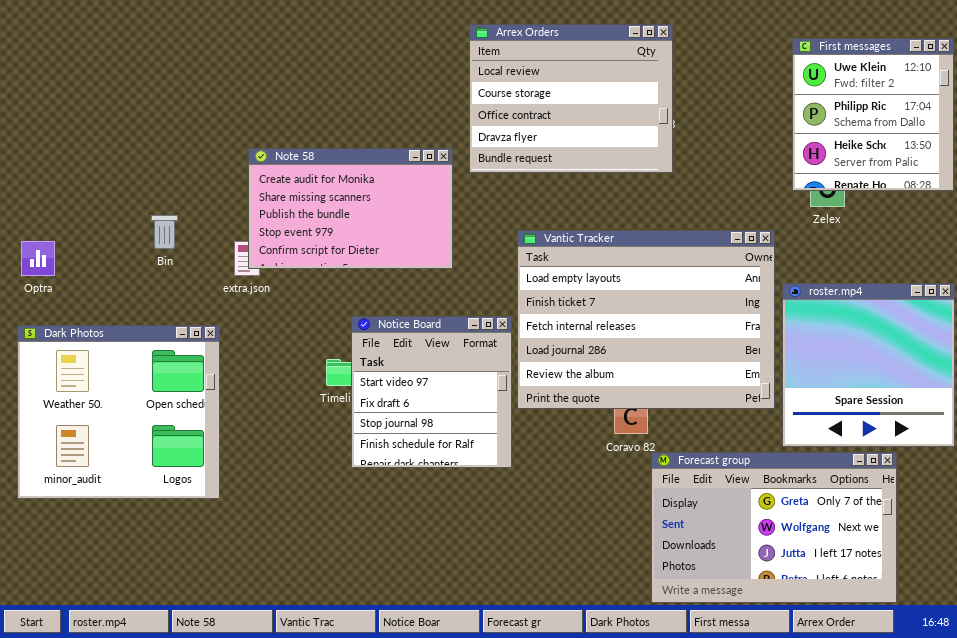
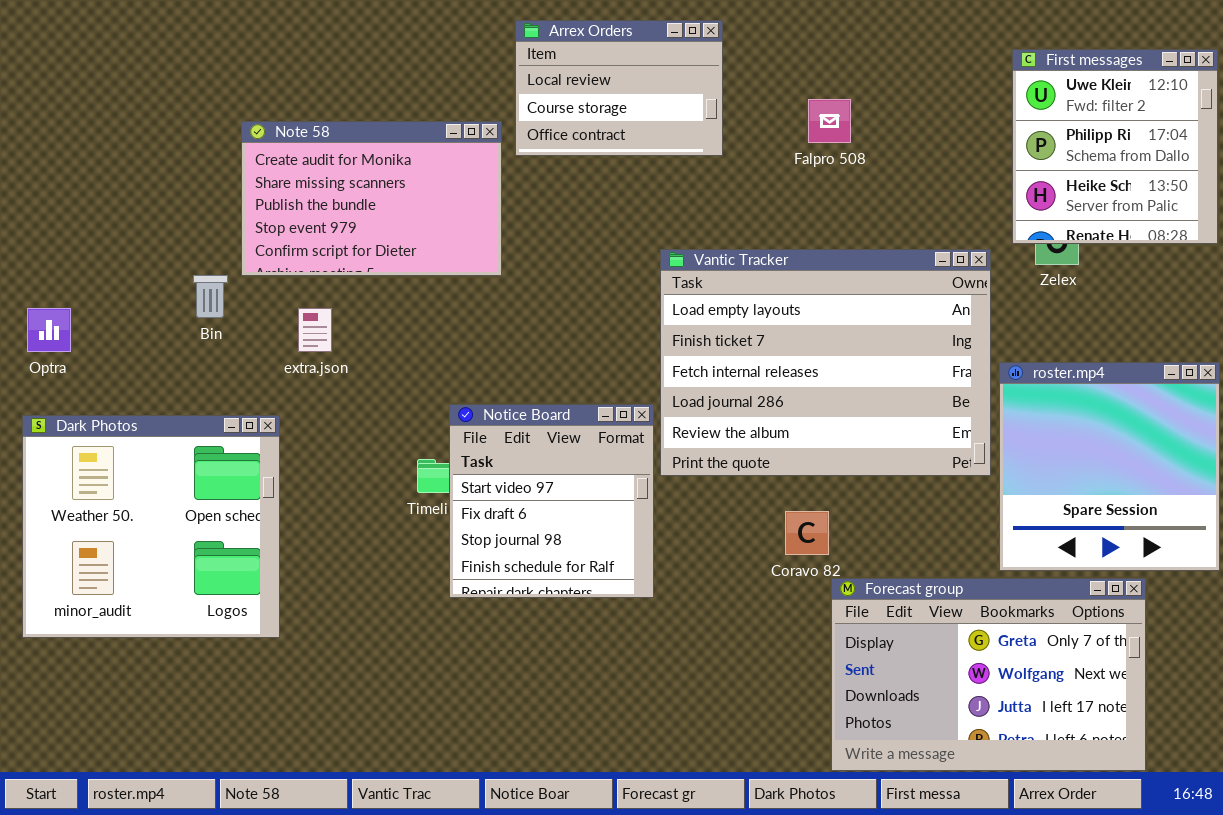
Arrex Orders: [469,24,673,173] -> [515,20,723,156], moved, resized
Note 58: [248,148,453,269] -> [241,121,502,276], moved
Vantic Tracker: [517,230,775,409] -> [660,249,991,476], moved

